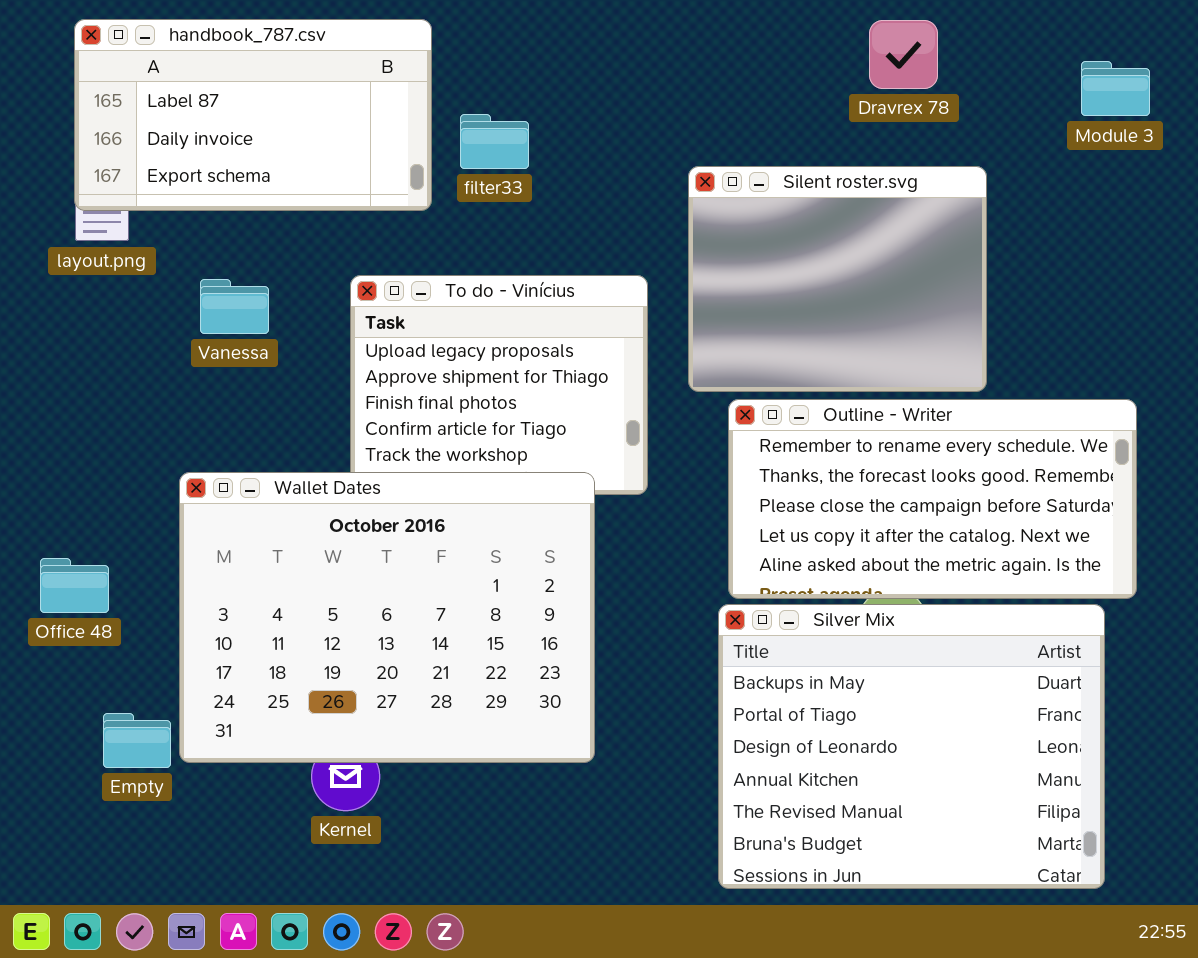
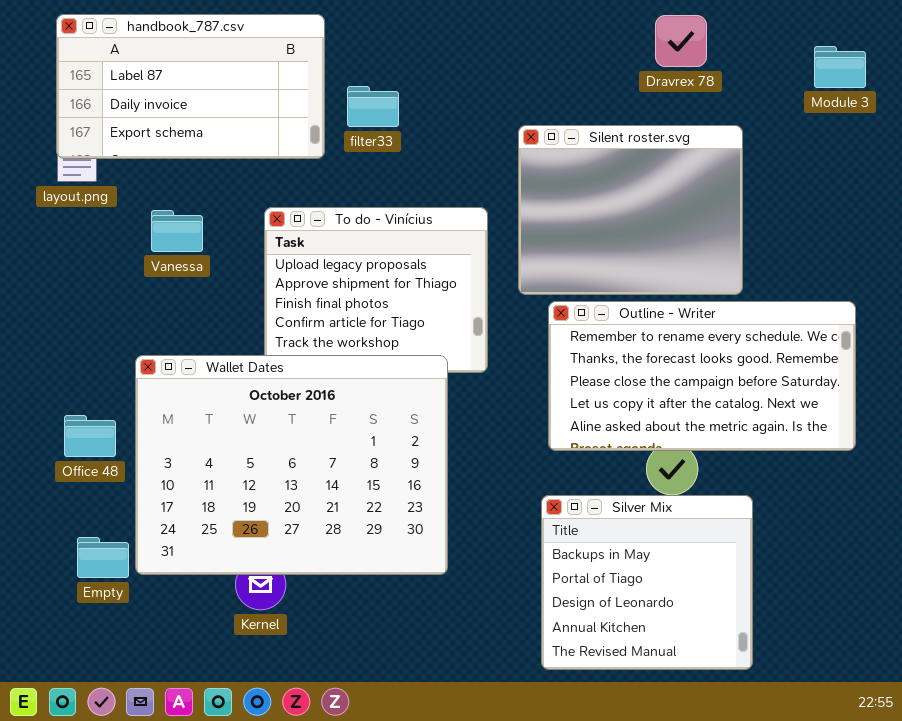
Office 48: [40,558,109,613] -> [64,415,116,457], moved
Silver Mix: [718,604,1105,889] -> [541,495,753,670], resized

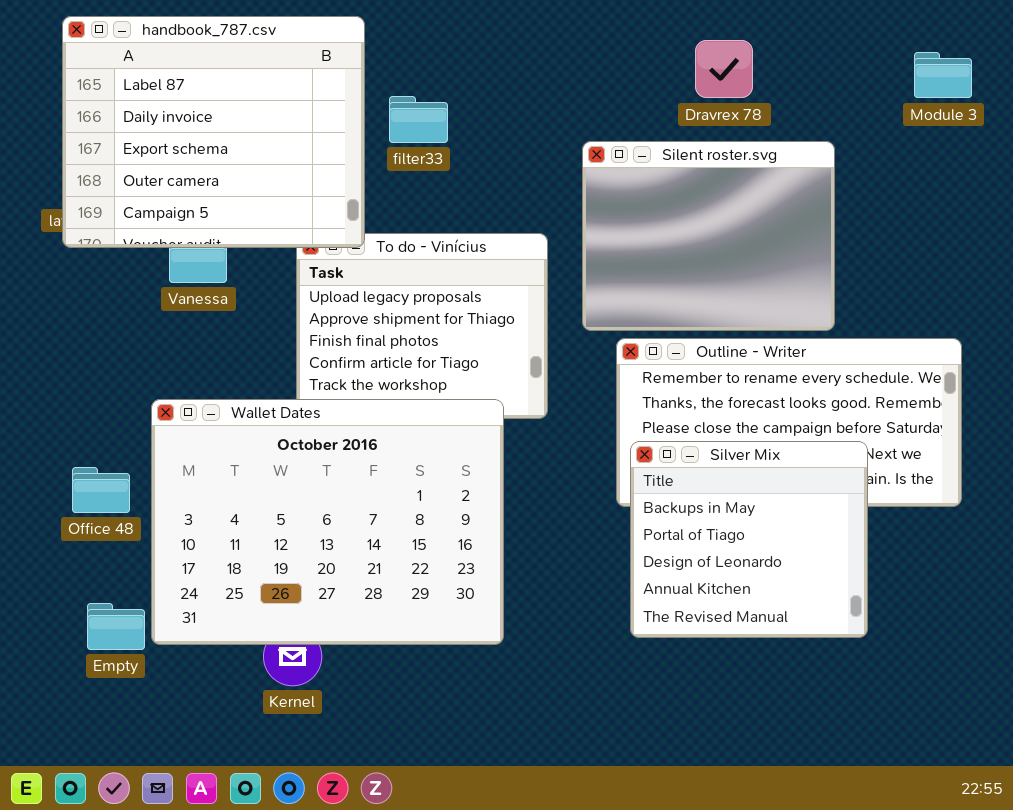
handbook_787.csv: [56,14,325,159] -> [62,16,365,248], resized
Dravrex 78: [655,15,707,67] -> [695,40,753,98], moved
Silver Mix: [541,495,753,670] -> [630,441,868,638], moved

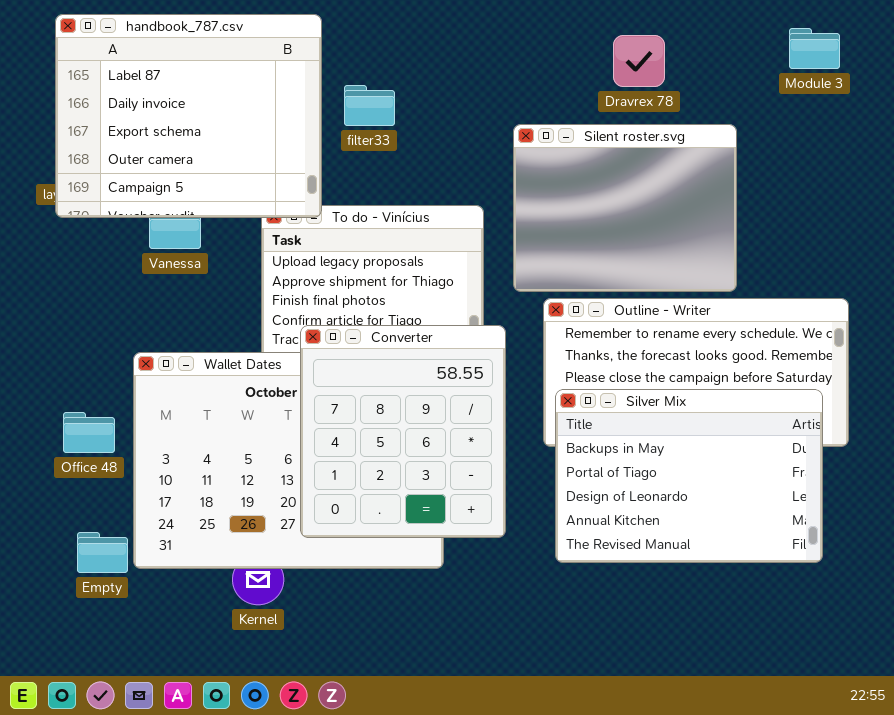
Module 3: [914,52,972,98] -> [789,28,840,69], moved
Converter: none -> [300,325,506,538], opened
Silver Mix: [630,441,868,638] -> [555,389,823,563], resized

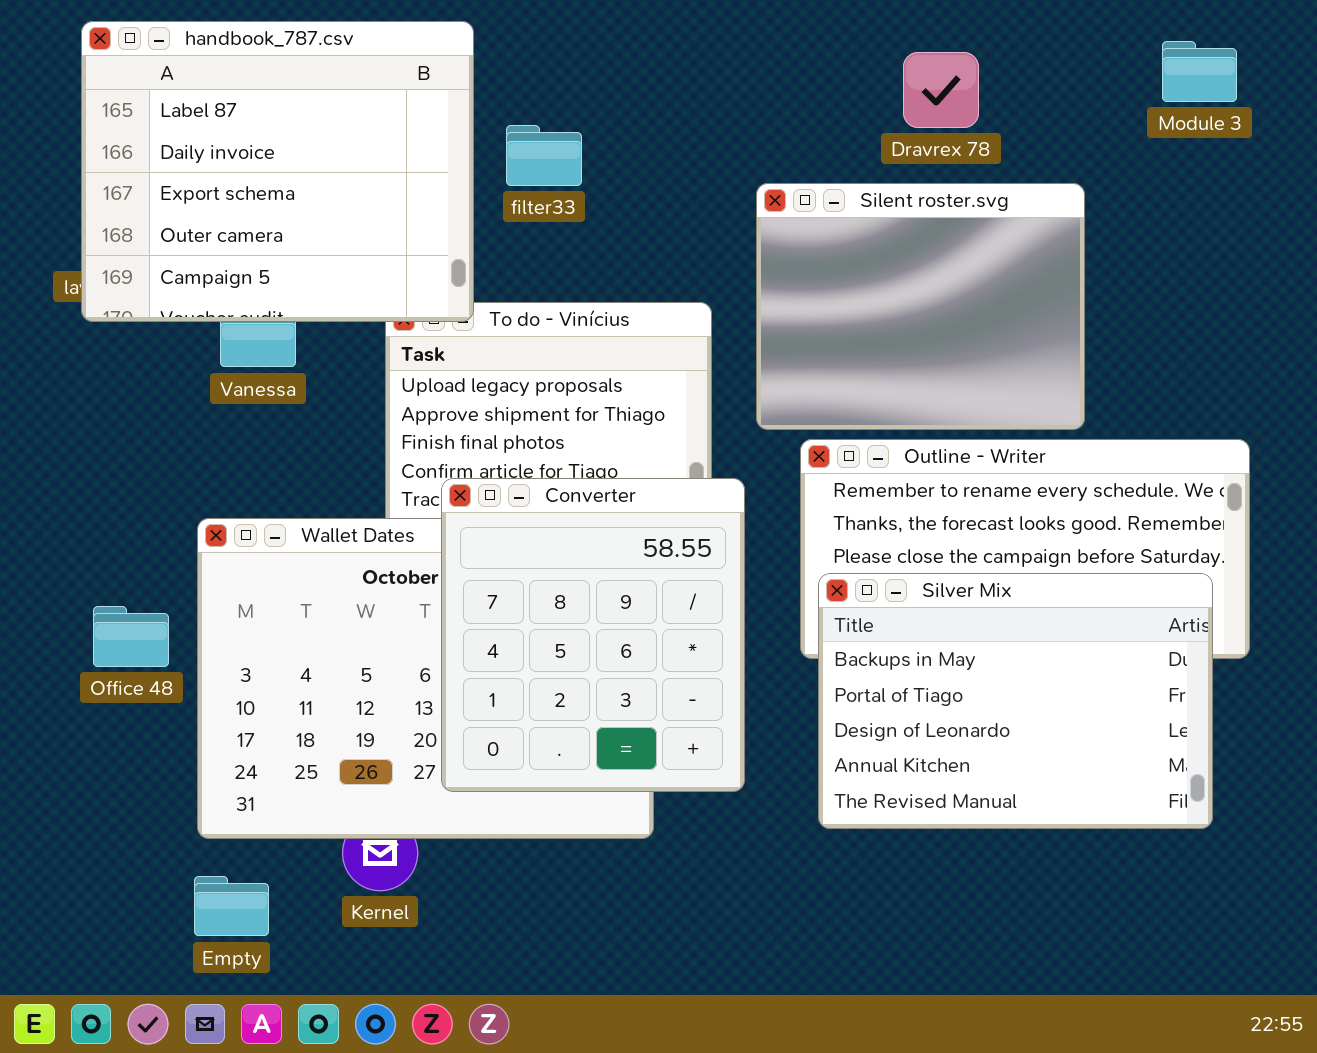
Empty: [77,532,128,573] -> [194,876,269,936], moved

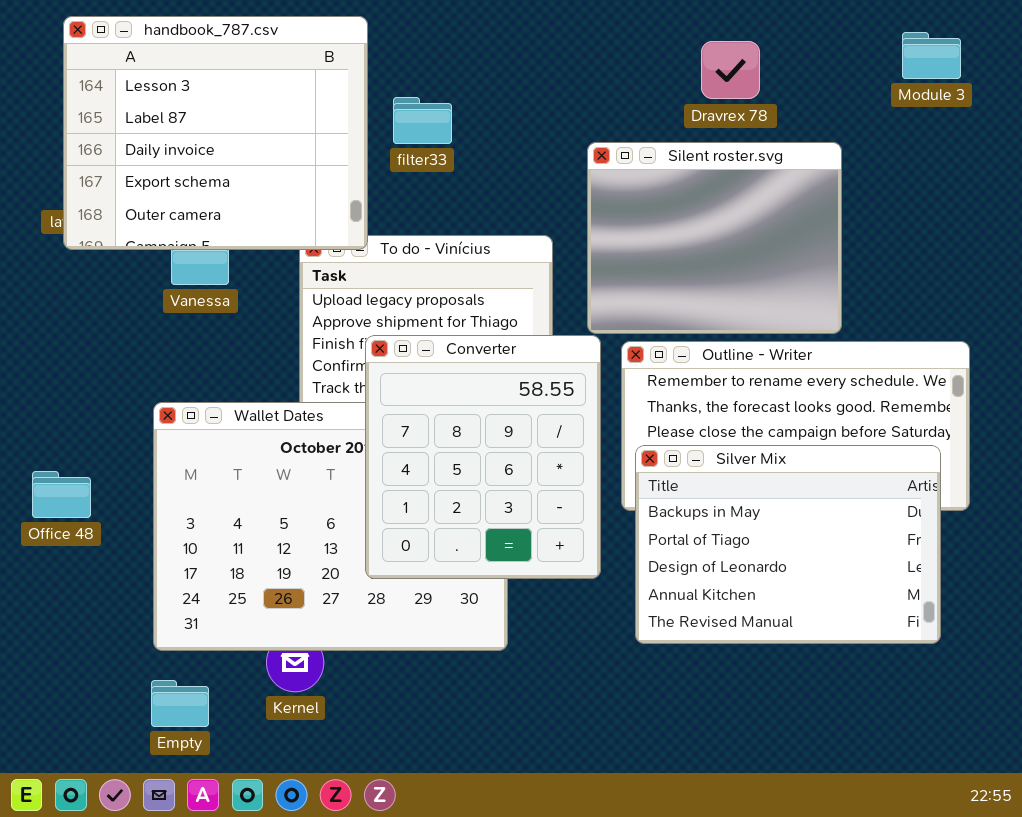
handbook_787.csv: [81,21,474,322] -> [63,16,368,250], scrolled up 1 row
Converter: [441,478,745,792] -> [365,335,601,579], moved
Office 48: [93,606,169,667] -> [32,471,91,518], moved

